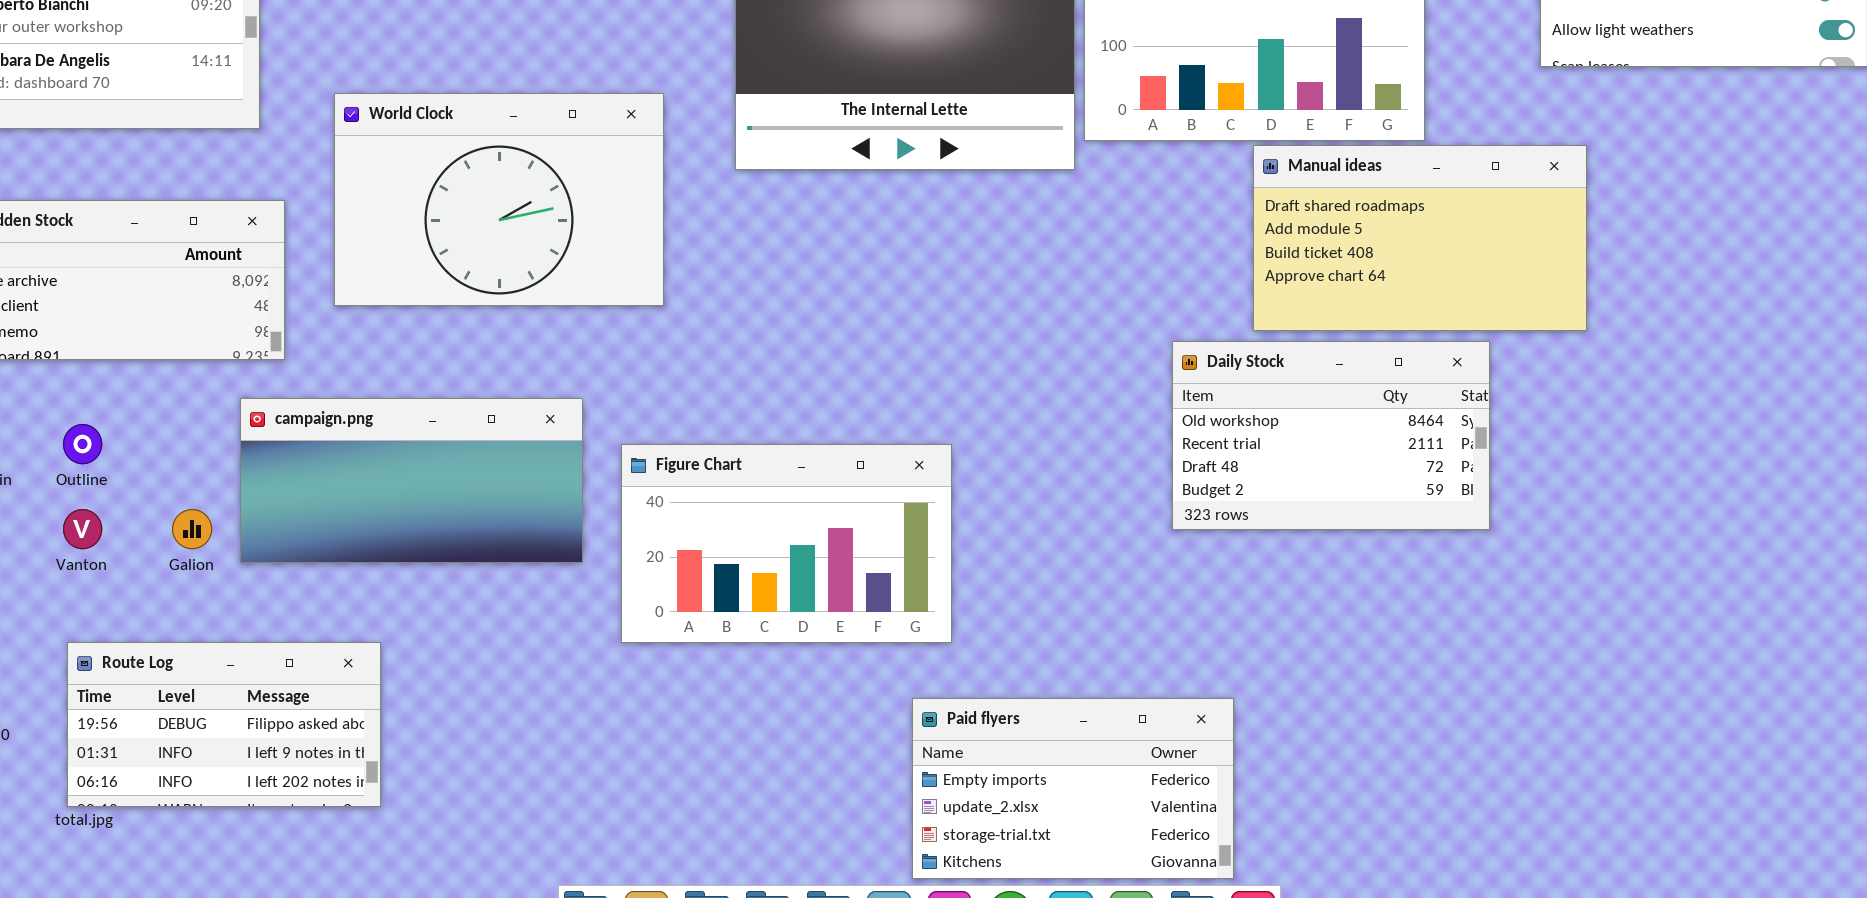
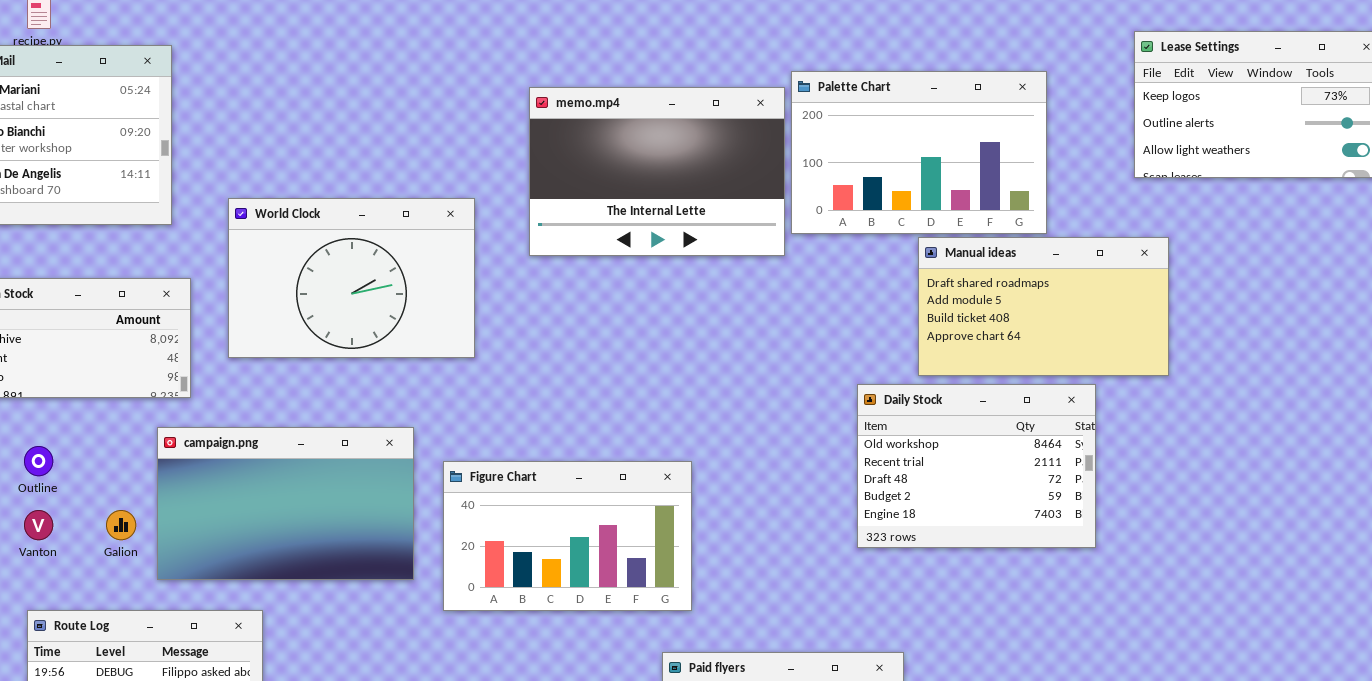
Daily Stock: [1172,341,1490,530] -> [857,384,1096,548], resized
campaign.png: [240,398,583,563] -> [157,427,414,580], resized

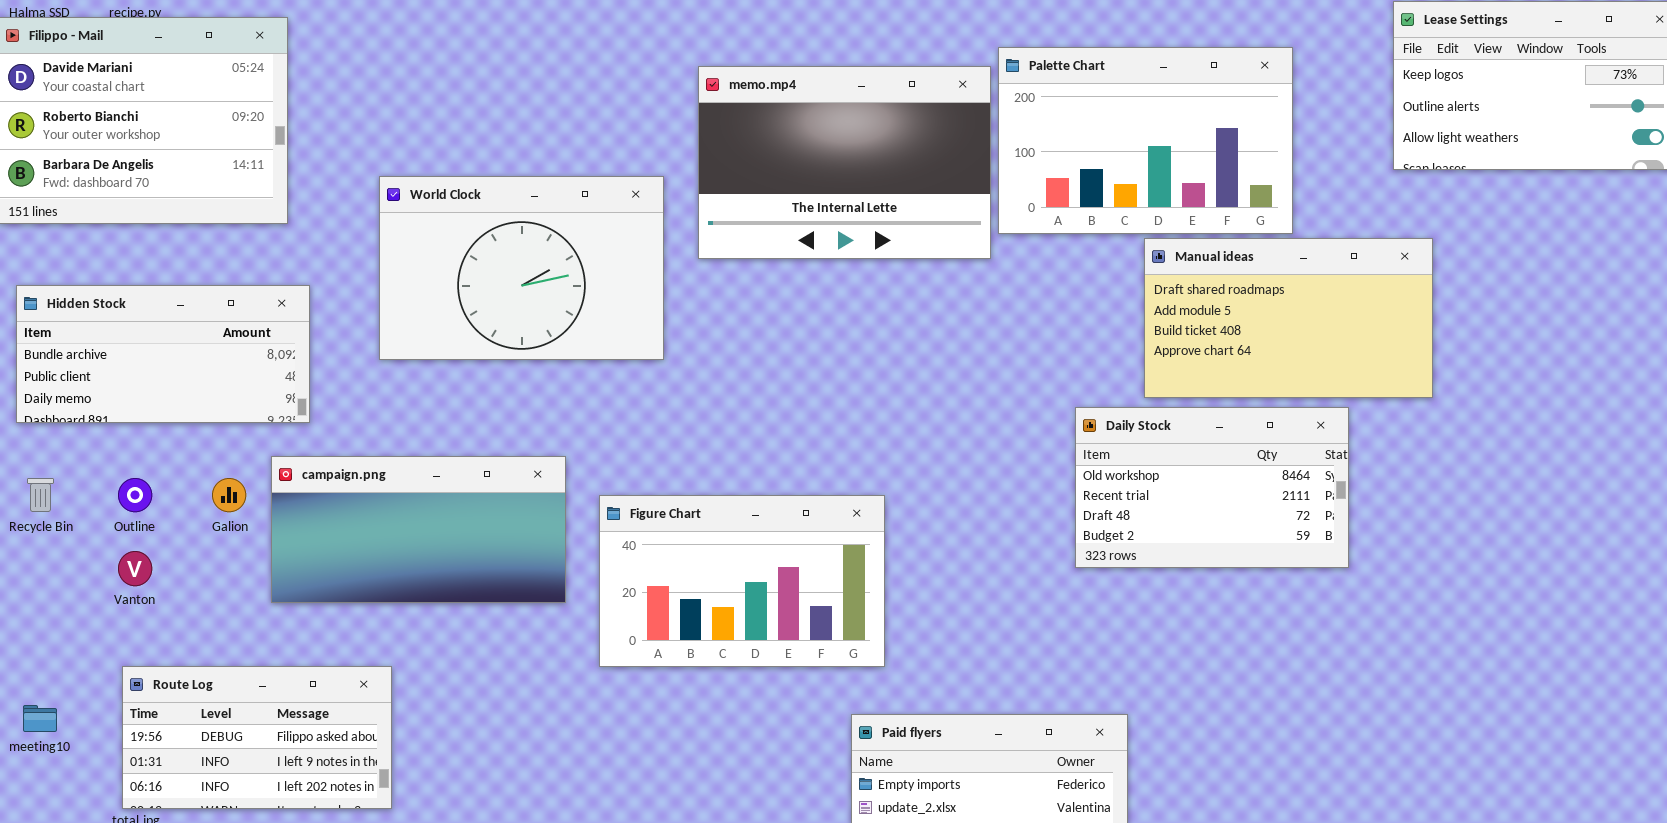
World Clock: [228,198,475,358] -> [379,176,664,360], moved
Daily Stock: [857,384,1096,548] -> [1075,407,1349,568], resized
campaign.png: [157,427,414,580] -> [271,456,566,603], resized
Galion: [106,510,136,540] -> [212,478,246,512], moved

